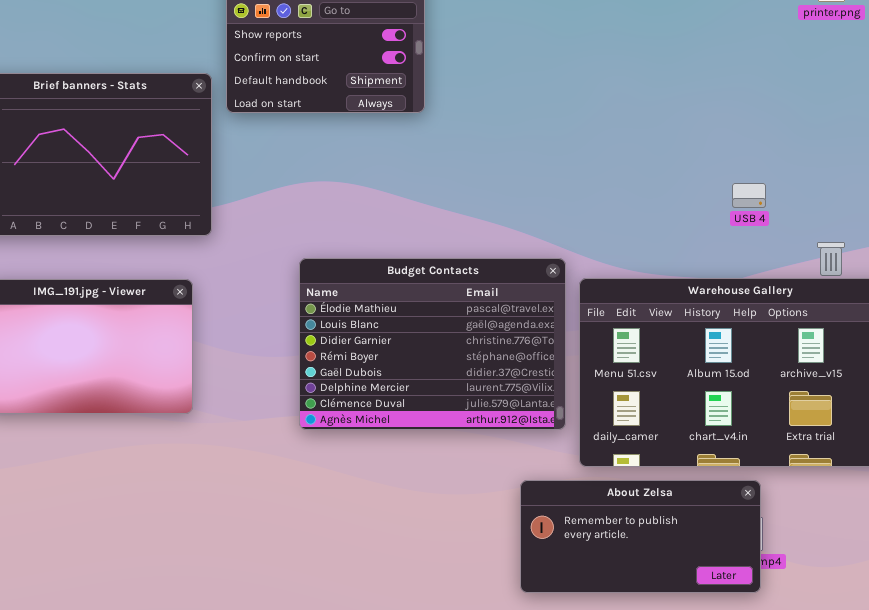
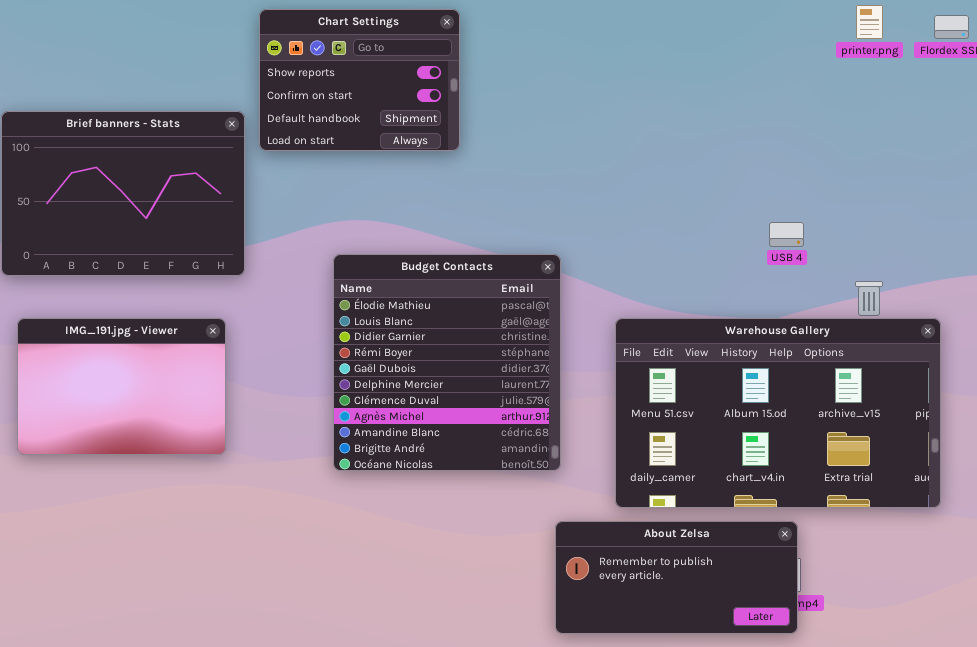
Budget Contacts: [299,258,566,430] -> [333,254,561,471], resized

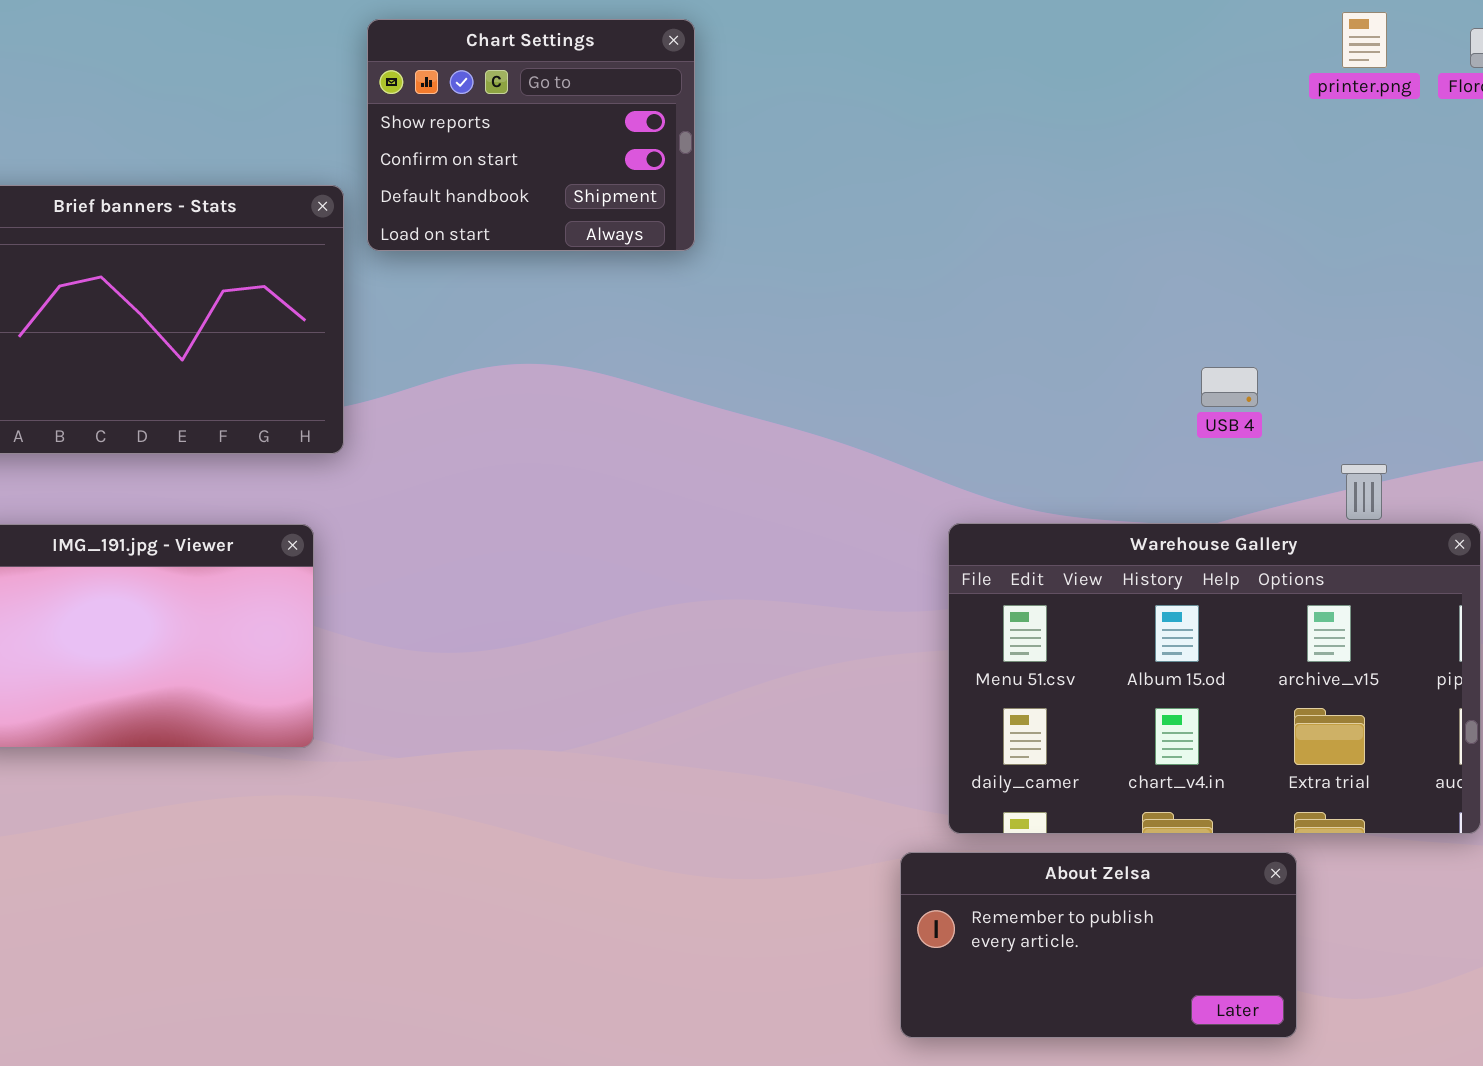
Budget Contacts: [333,254,561,471] -> none, closed
About Zelsa: [555,521,798,634] -> [900,852,1297,1038], moved

